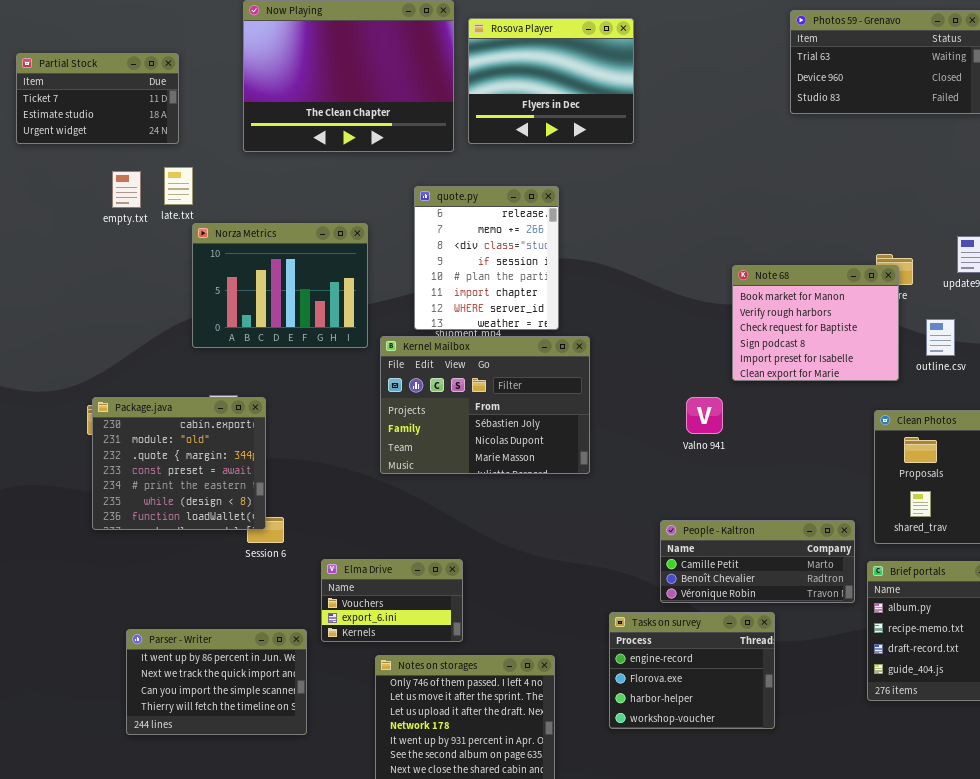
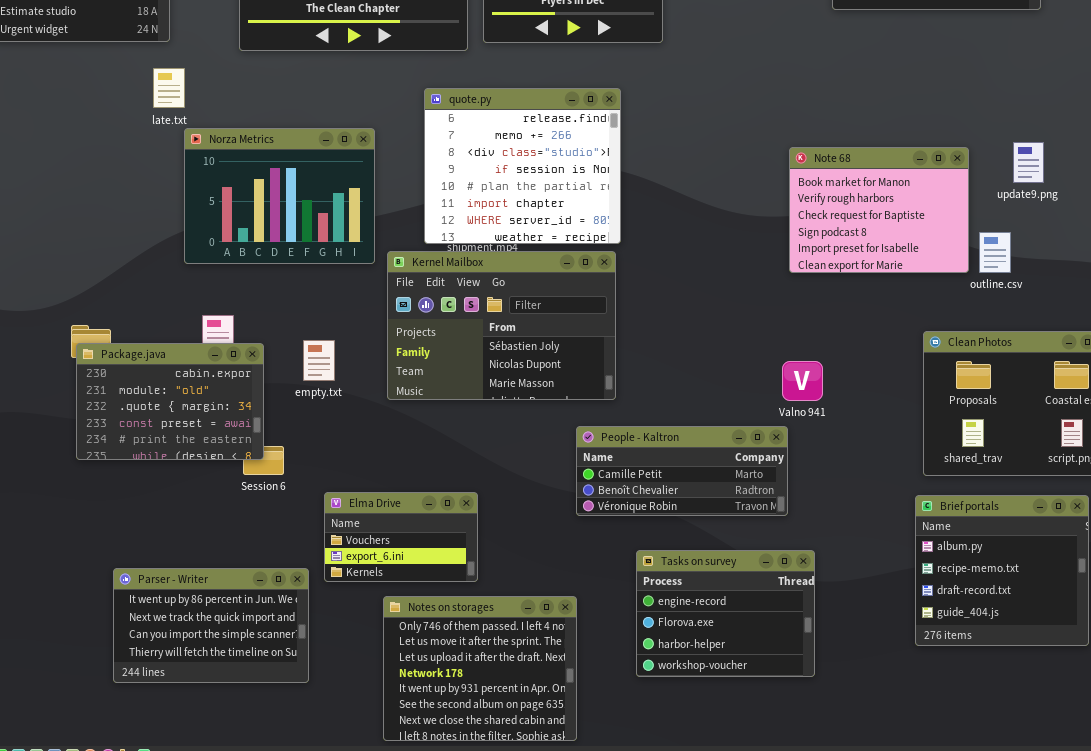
empty.txt: [112,171,141,208] -> [303,340,335,381], moved
quote.py: [414,186,559,330] -> [424,88,621,244], resized
Note 68: [732,265,899,381] -> [789,147,969,273], moved
Package.java: [92,397,266,530] -> [76,343,264,460], resized
Valno 941: [686,397,723,434] -> [782,361,823,401], moved
People - Kaltron: [660,520,855,603] -> [576,426,788,516], moved

